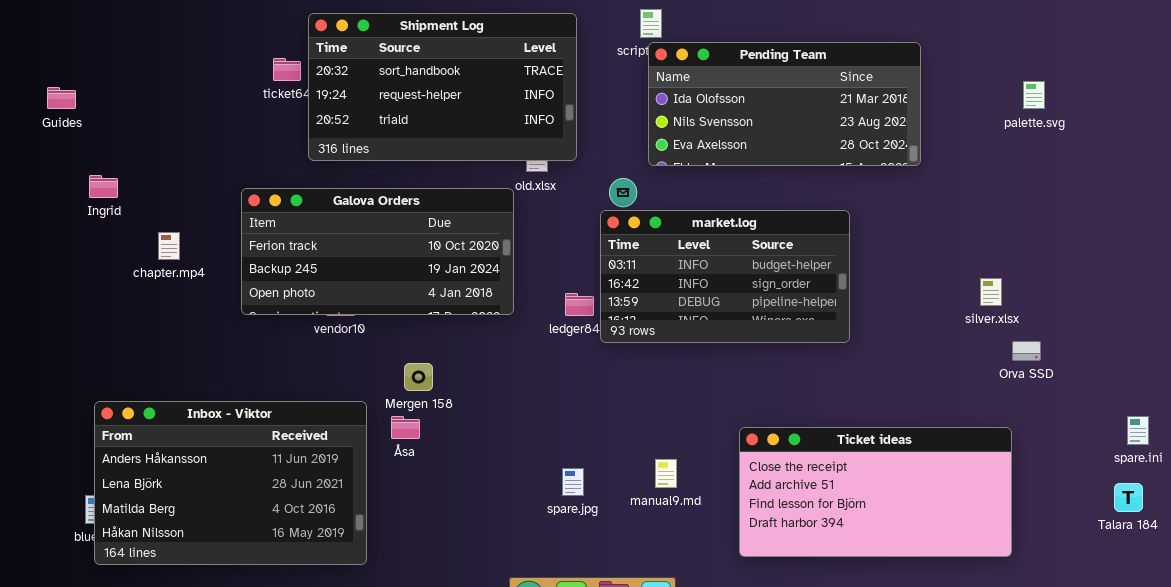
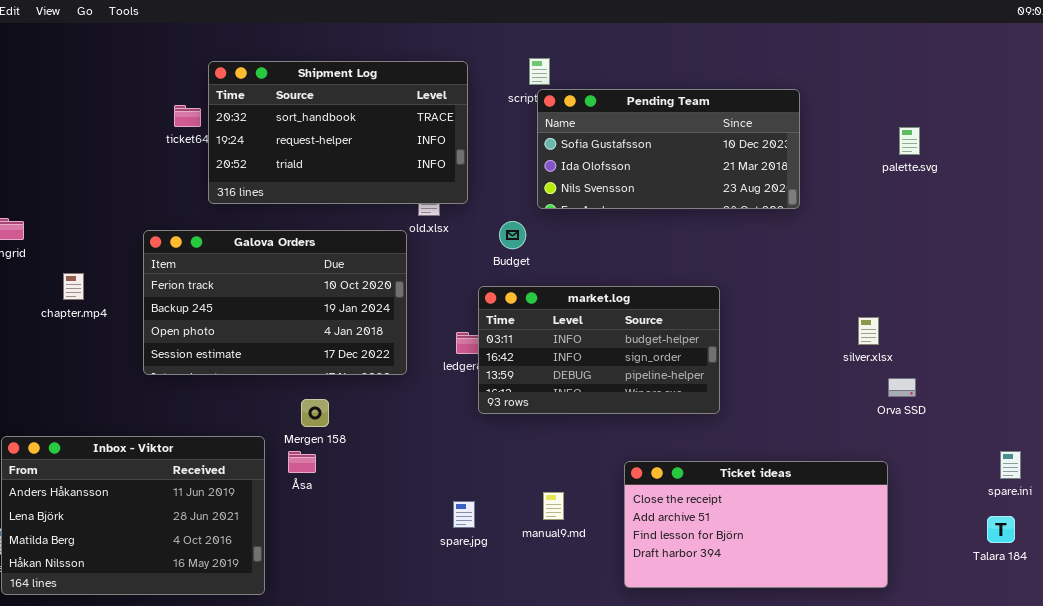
Pending Team: [648,42,921,166] -> [537,89,800,209], scrolled up 1 row
Galova Orders: [241,188,514,315] -> [143,230,407,375], resized
market.log: [600,210,850,343] -> [478,286,720,414], moved

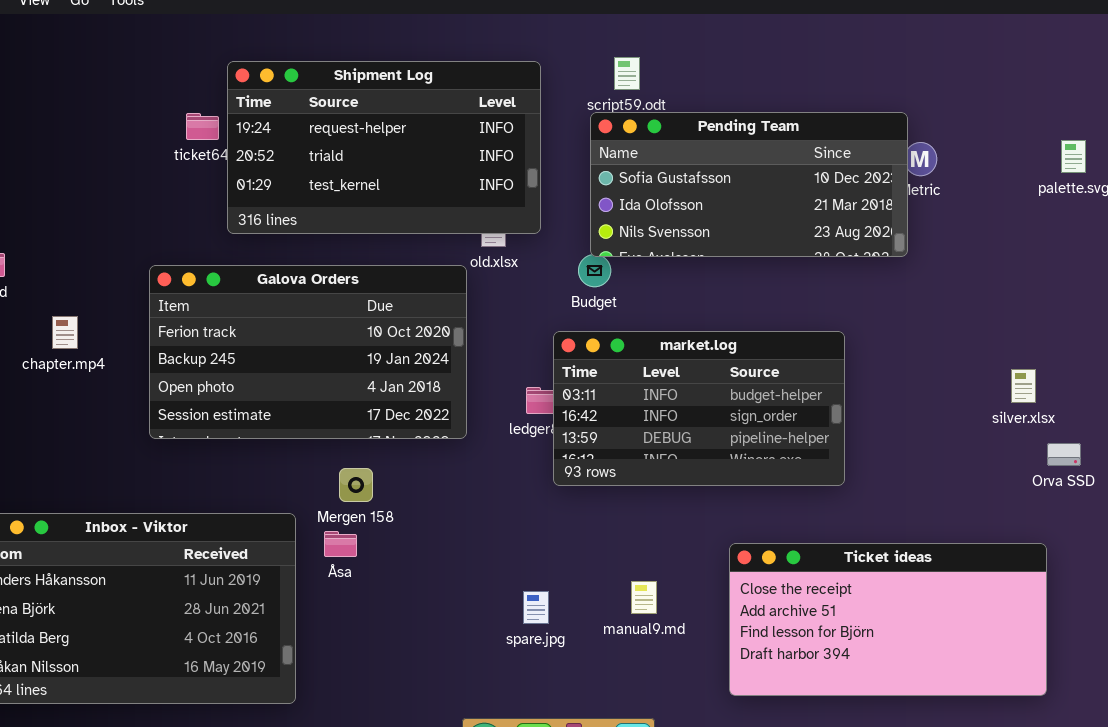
Shipment Log: [208,61,468,204] -> [227,61,541,234], scrolled down 1 row
Pending Team: [537,89,800,209] -> [590,112,908,257], moved

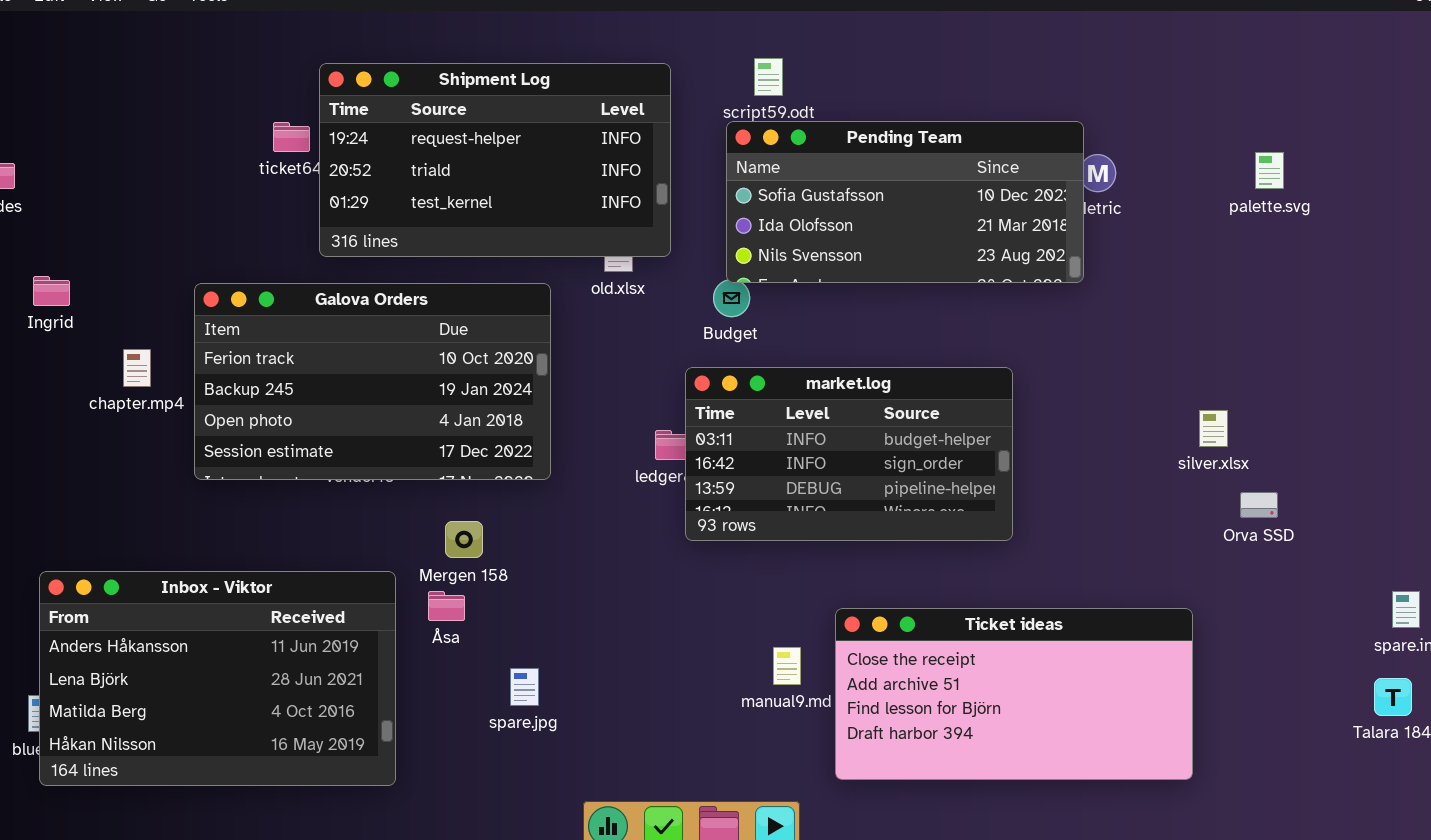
Galova Orders: [149,265,467,439] -> [194,283,551,480], moved
Ticket ideas: [729,543,1047,696] -> [835,608,1193,780], moved
spare.jpg: [523,591,549,624] -> [510,668,539,706], moved

